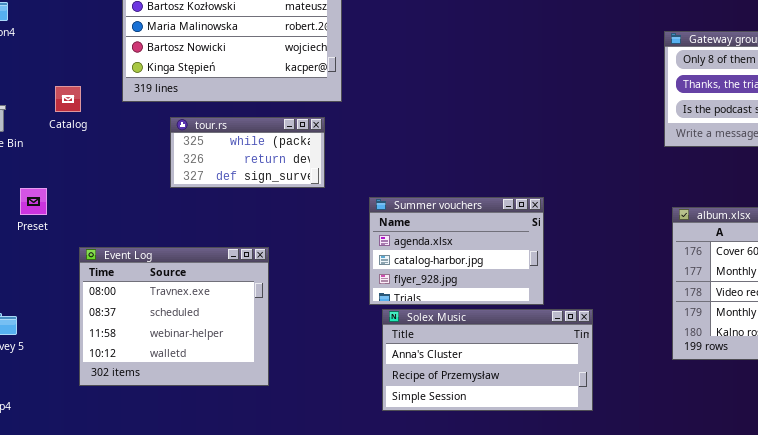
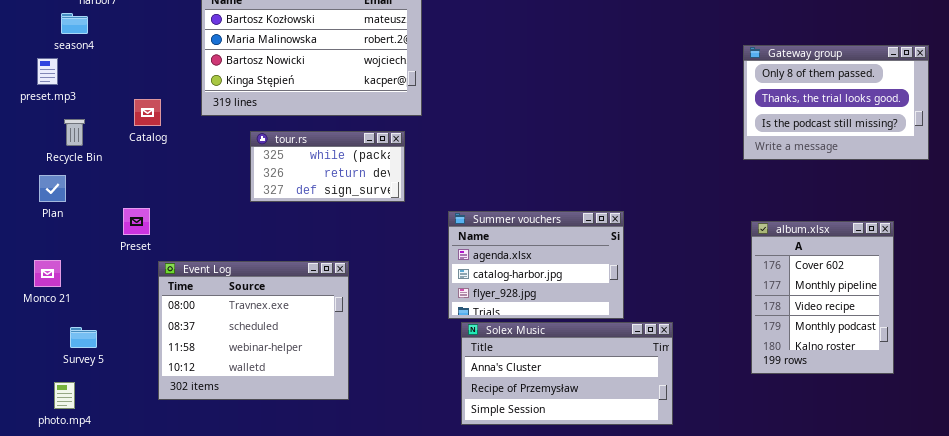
Preset: [20,188,47,215] -> [123,208,150,235], moved

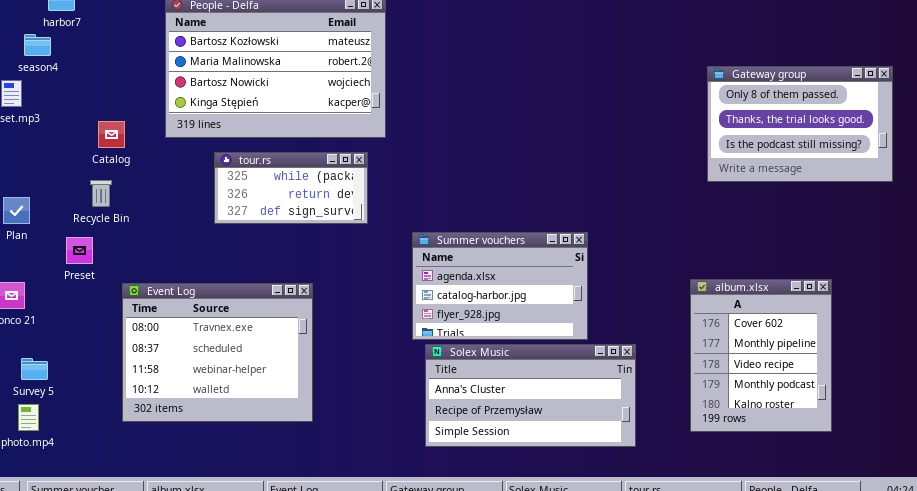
Recycle Bin: [64,119,85,146] -> [90,180,112,207], moved
Preset: [123,208,150,235] -> [66,237,93,264], moved
album.xlsx: [751,221,894,374] -> [690,279,832,432], moved
Survey 5: [70,327,97,348] -> [21,358,48,380], moved

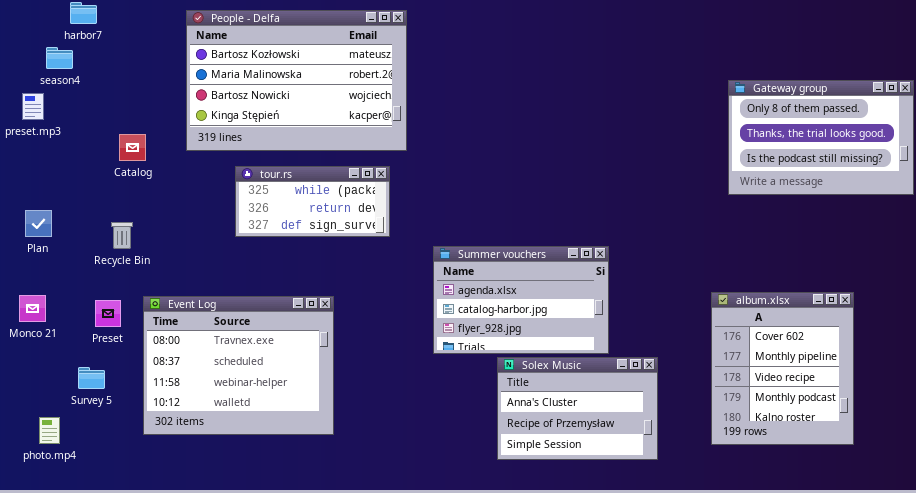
Recycle Bin: [90,180,112,207] -> [111,222,133,249], moved
Preset: [66,237,93,264] -> [95,300,121,327], moved
Solex Music: [425,344,636,447] -> [497,357,658,460], resized
Survey 5: [21,358,48,380] -> [78,367,105,389], moved

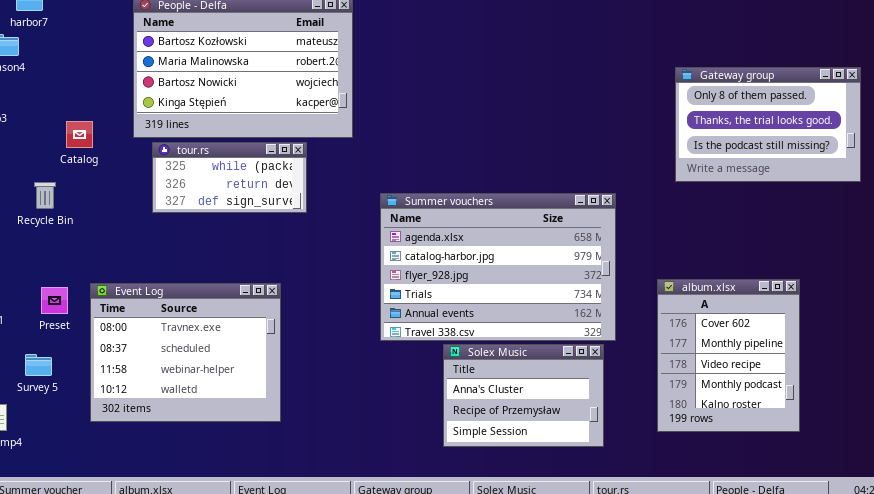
tour.rs: [235,166,390,237] -> [152,142,307,213], moved
Recycle Bin: [111,222,133,249] -> [34,182,56,209], moved
Summer vouchers: [433,246,609,354] -> [380,193,616,341], resized

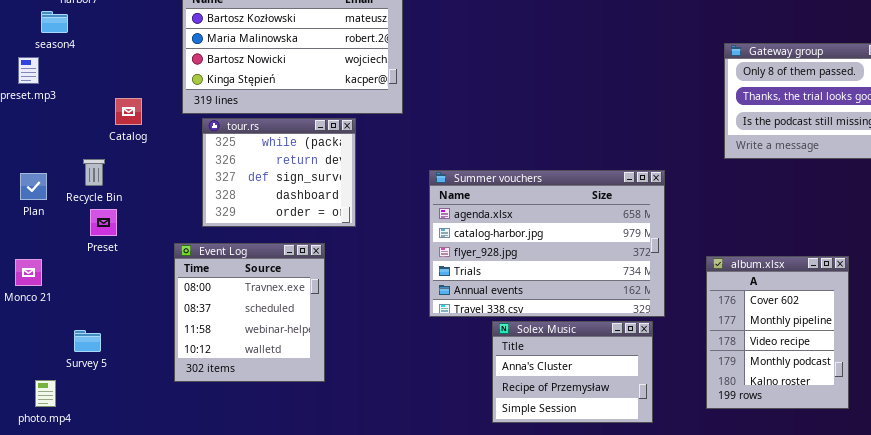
tour.rs: [152,142,307,213] -> [202,118,356,227], resized
Event Log: [90,283,281,422] -> [174,243,325,382], moved, resized
Preset: [41,287,68,314] -> [90,209,117,236], moved

